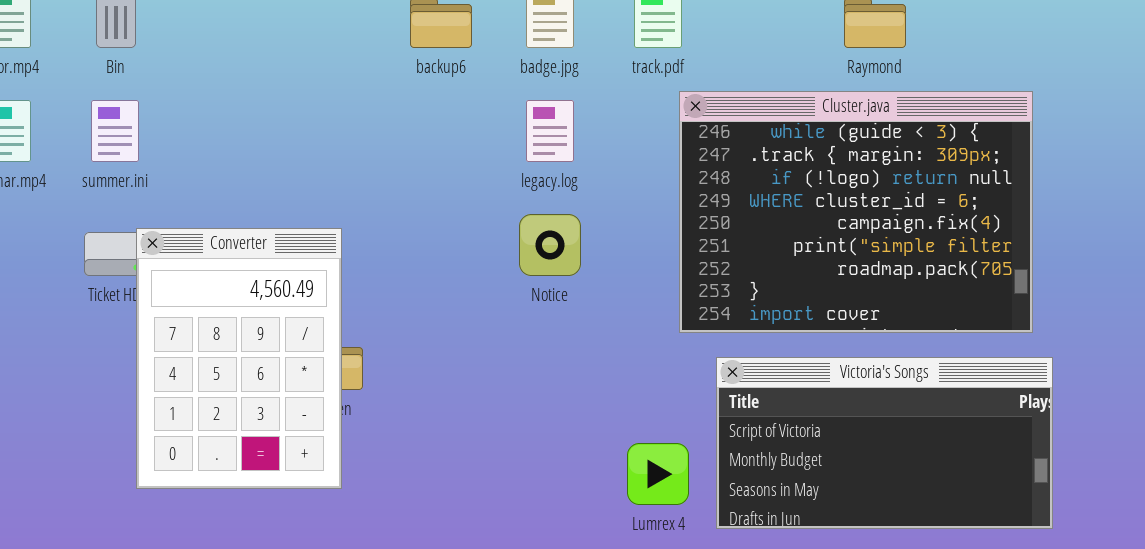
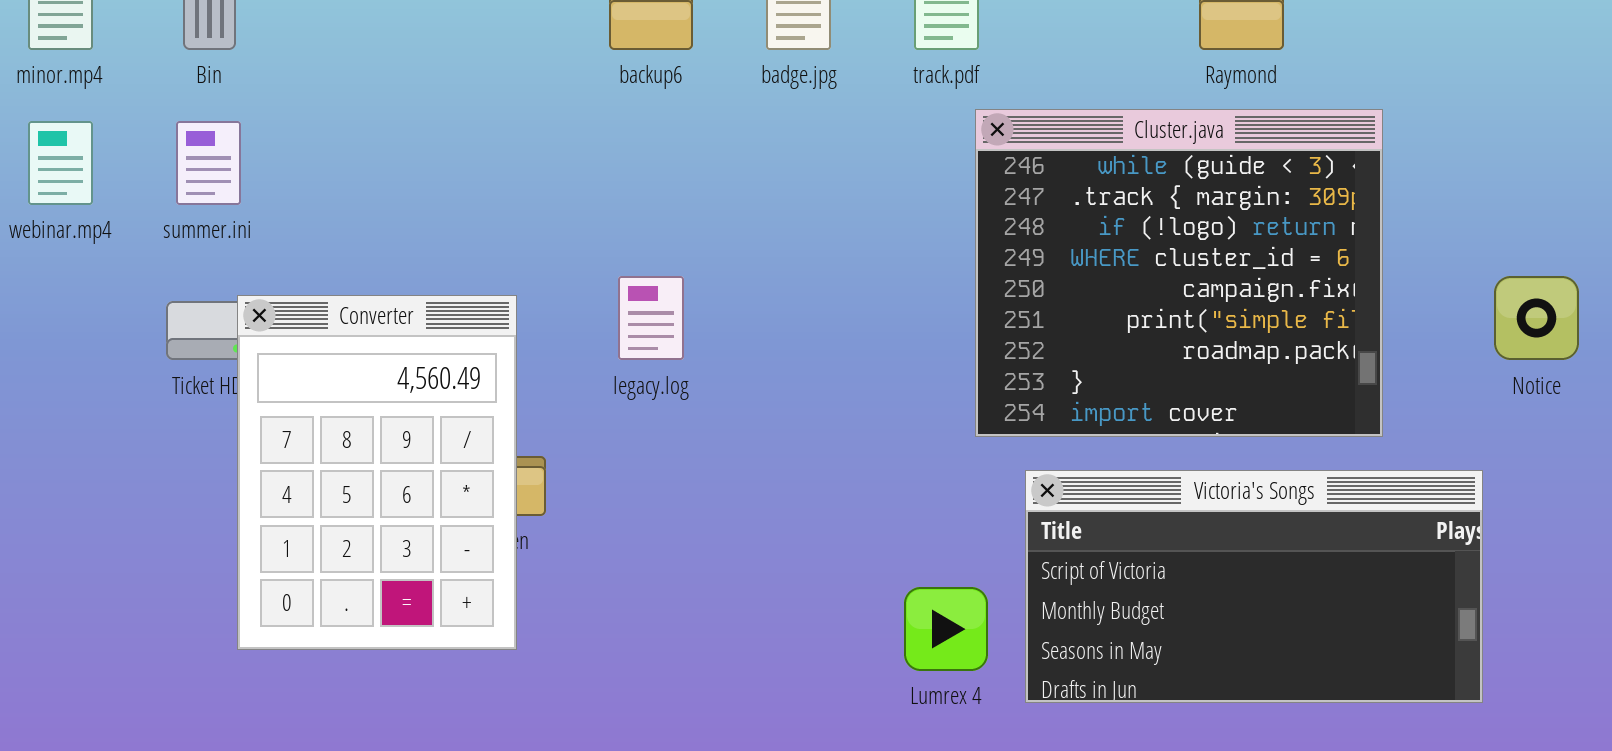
Cluster.java: [679,91,1033,333] -> [975,109,1383,437], resized
legacy.log: [526,100,574,162] -> [618,276,684,360], moved
Notice: [519,214,581,276] -> [1494,276,1579,360], moved

